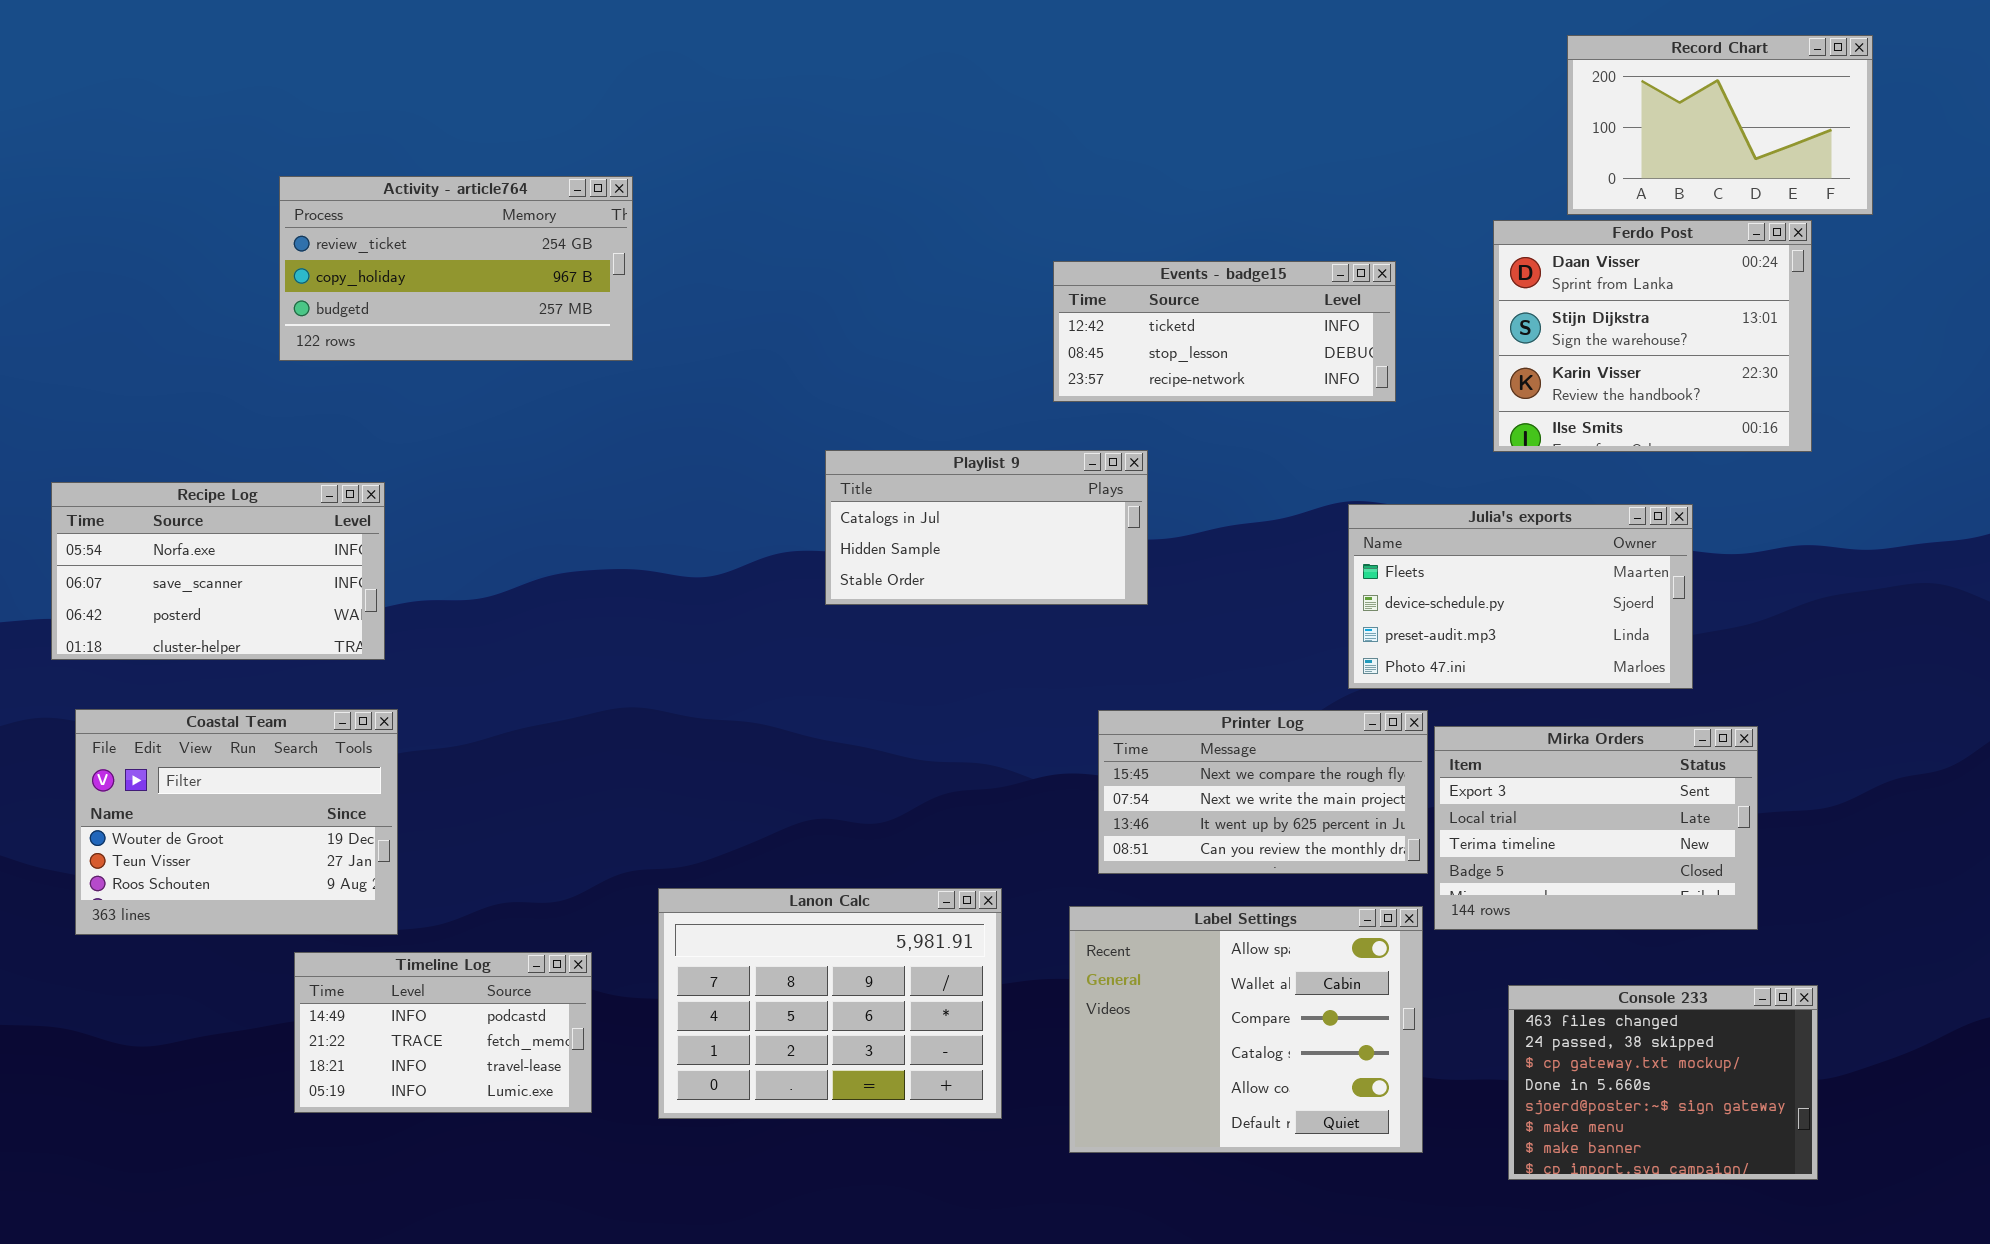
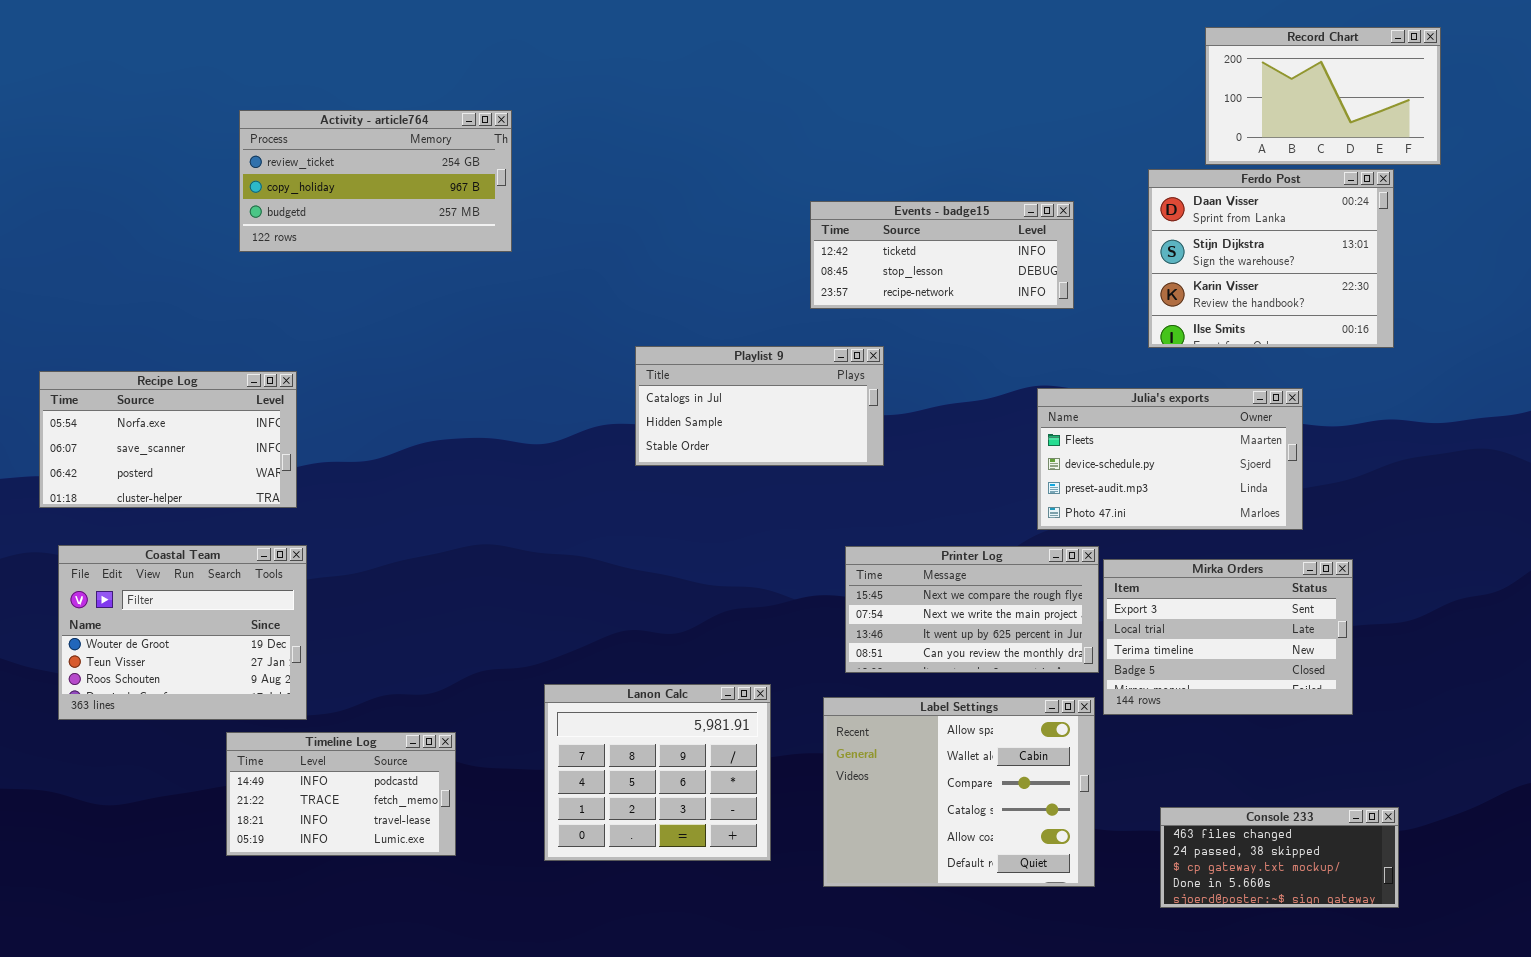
Activity - article764: [279,176,633,361] -> [239,110,512,252], moved
Lanon Calc: [658,888,1002,1119] -> [544,684,771,861], resized
Console 233: [1508,985,1818,1180] -> [1160,807,1399,908], resized

